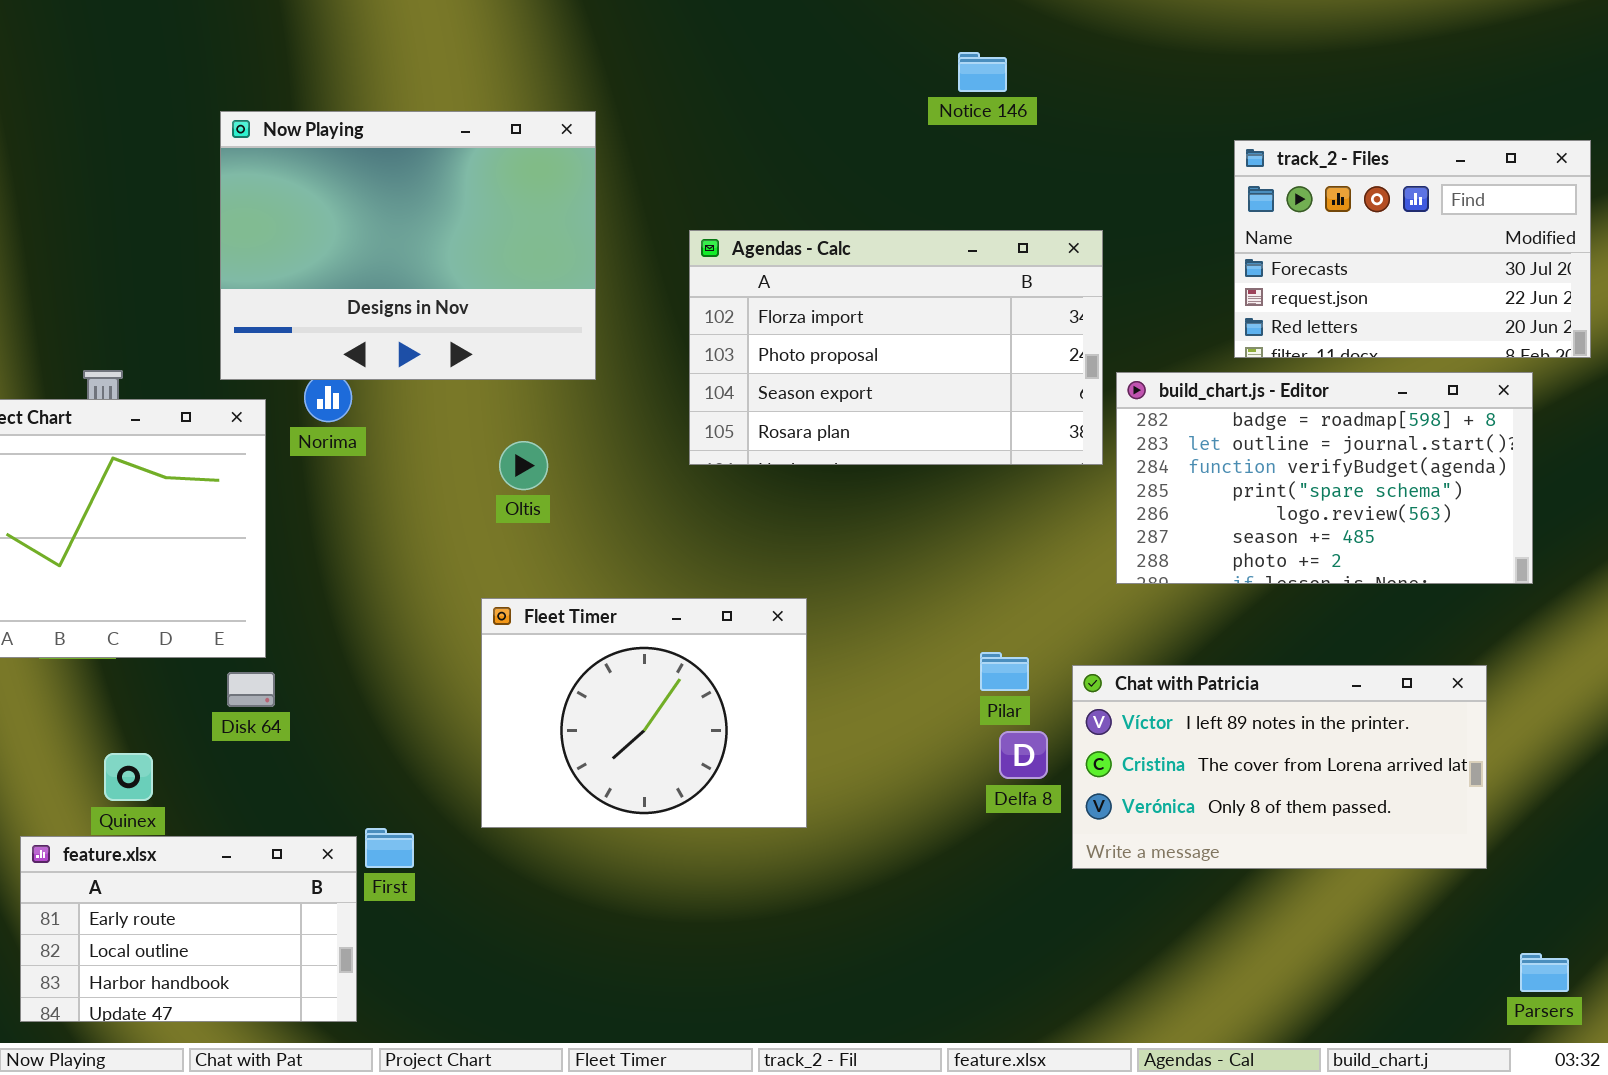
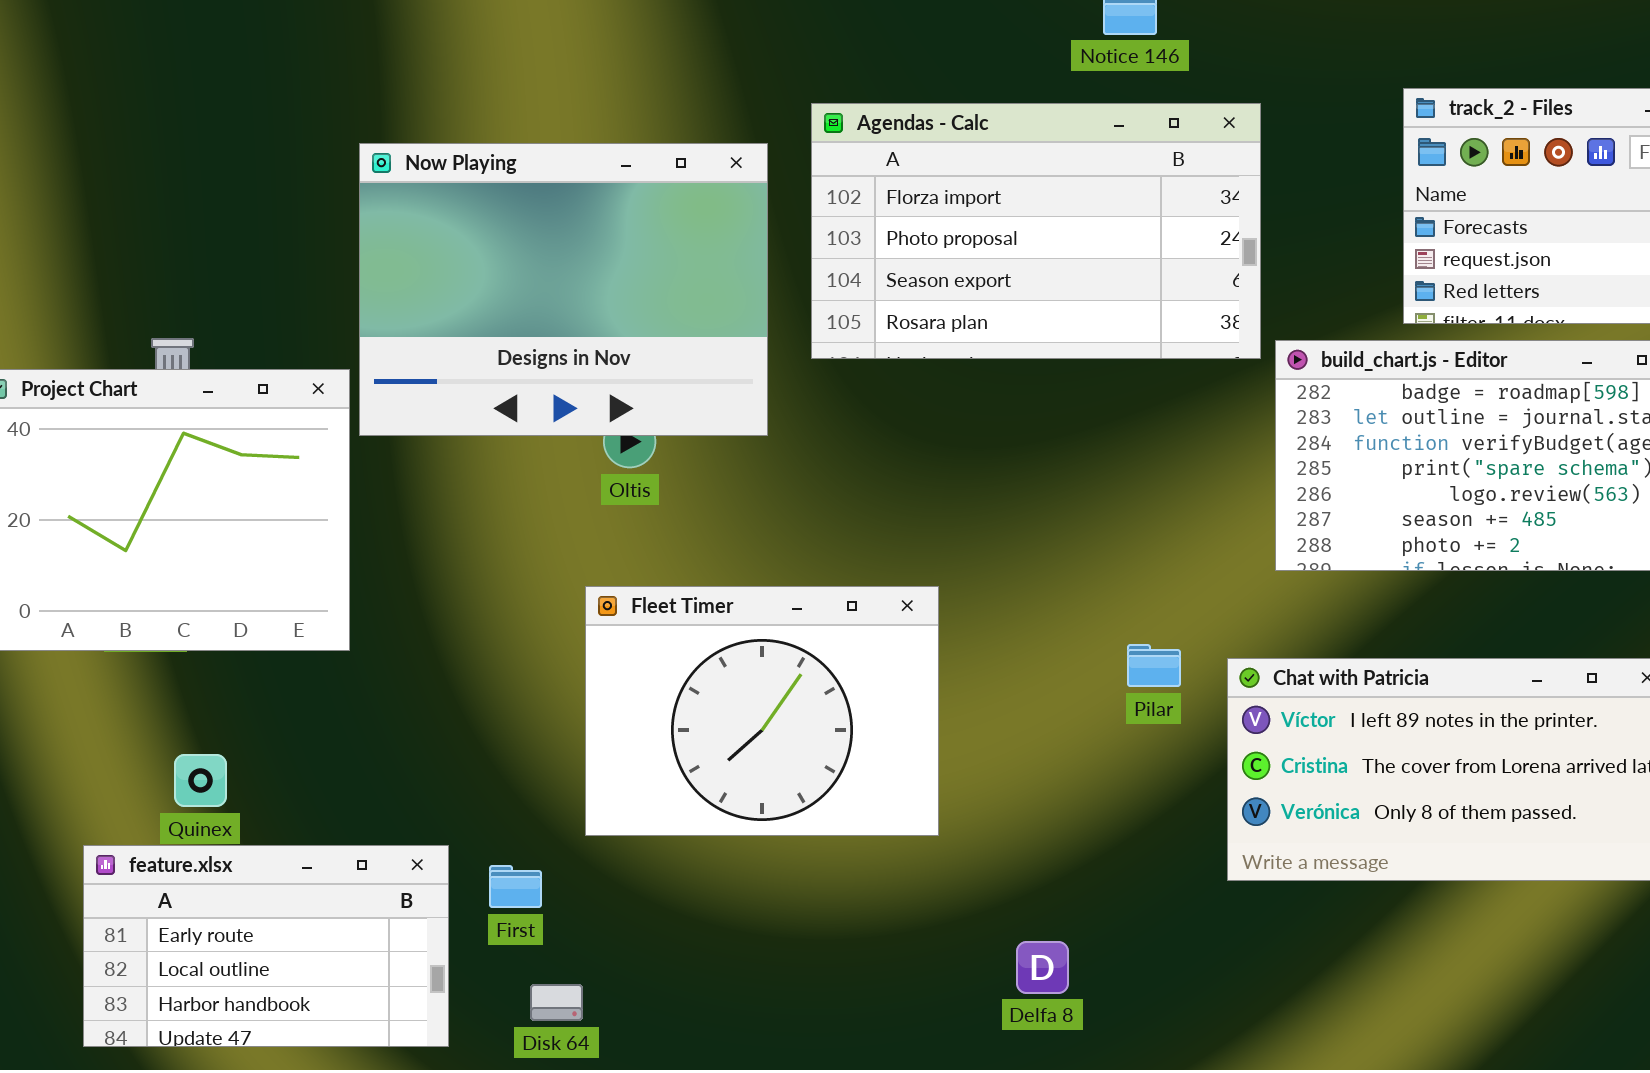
Now Playing: [220,111,596,380] -> [359,143,768,436], moved
Agendas - Calc: [689,230,1103,465] -> [811,103,1261,359], moved
Disk 64: [227,672,275,707] -> [530,984,583,1021], moved
Delfa 8: [999,731,1048,779] -> [1016,941,1069,994], moved
First: [365,828,414,868] -> [489,865,542,908], moved

